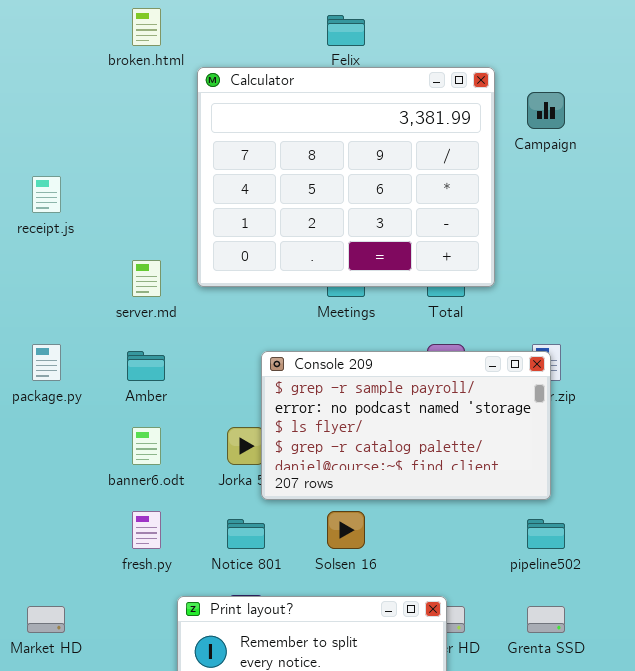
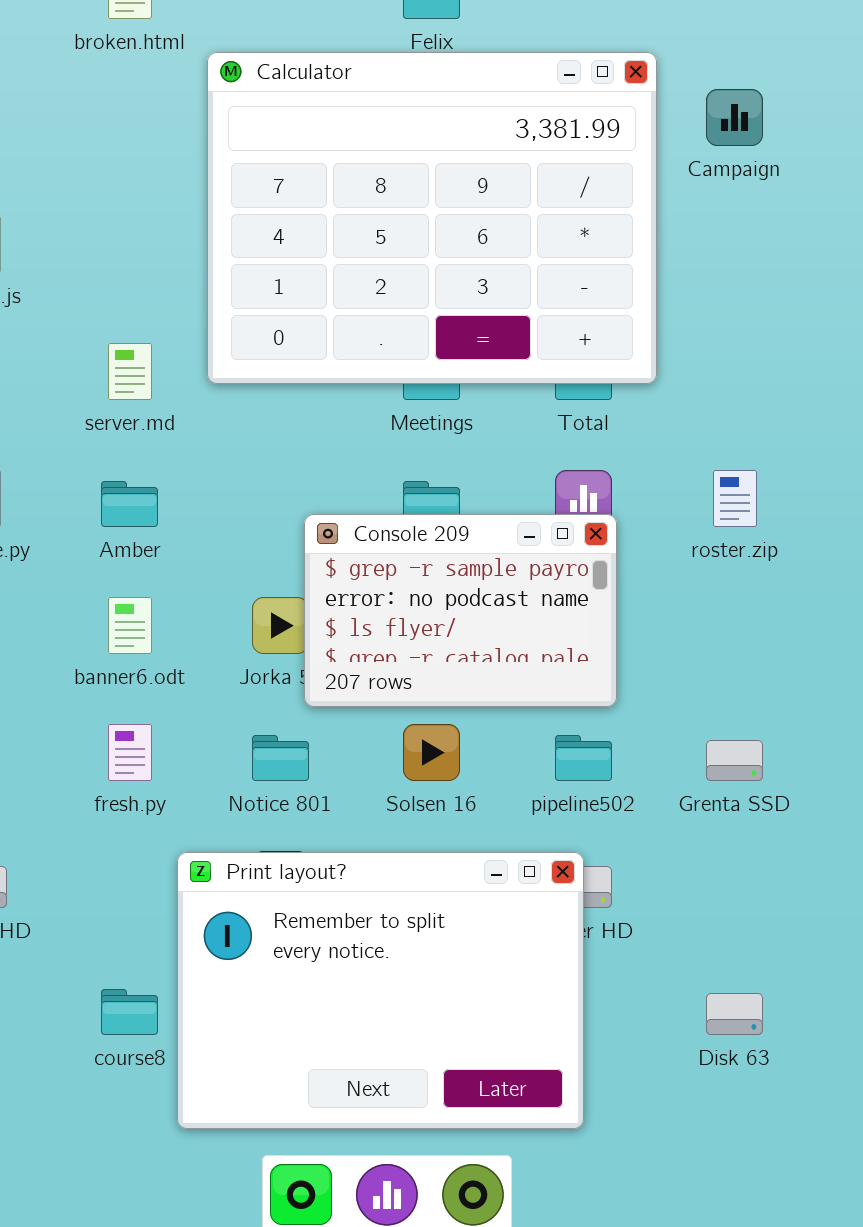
Console 209: [261,351,551,500] -> [304,514,617,707], resized
pipeline502: [527,519,565,549] -> [555,735,612,781], moved
Grenta SSD: [527,606,565,633] -> [706,740,763,781], moved

